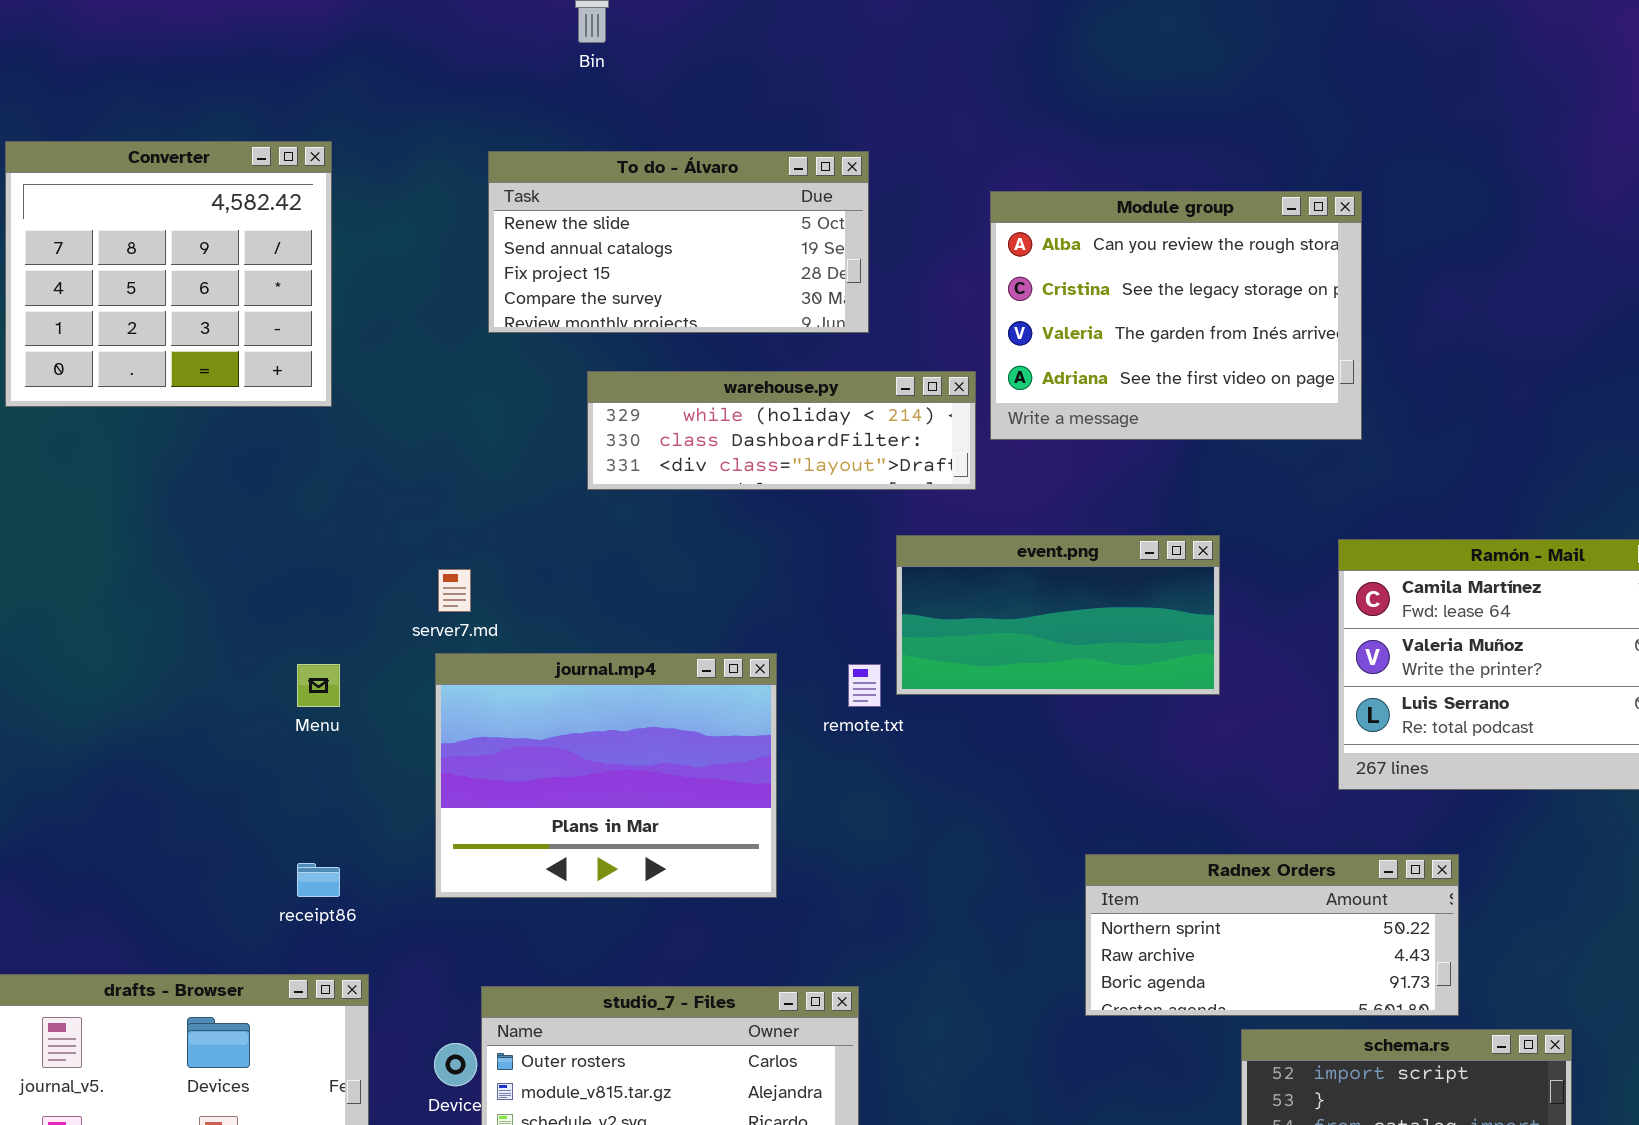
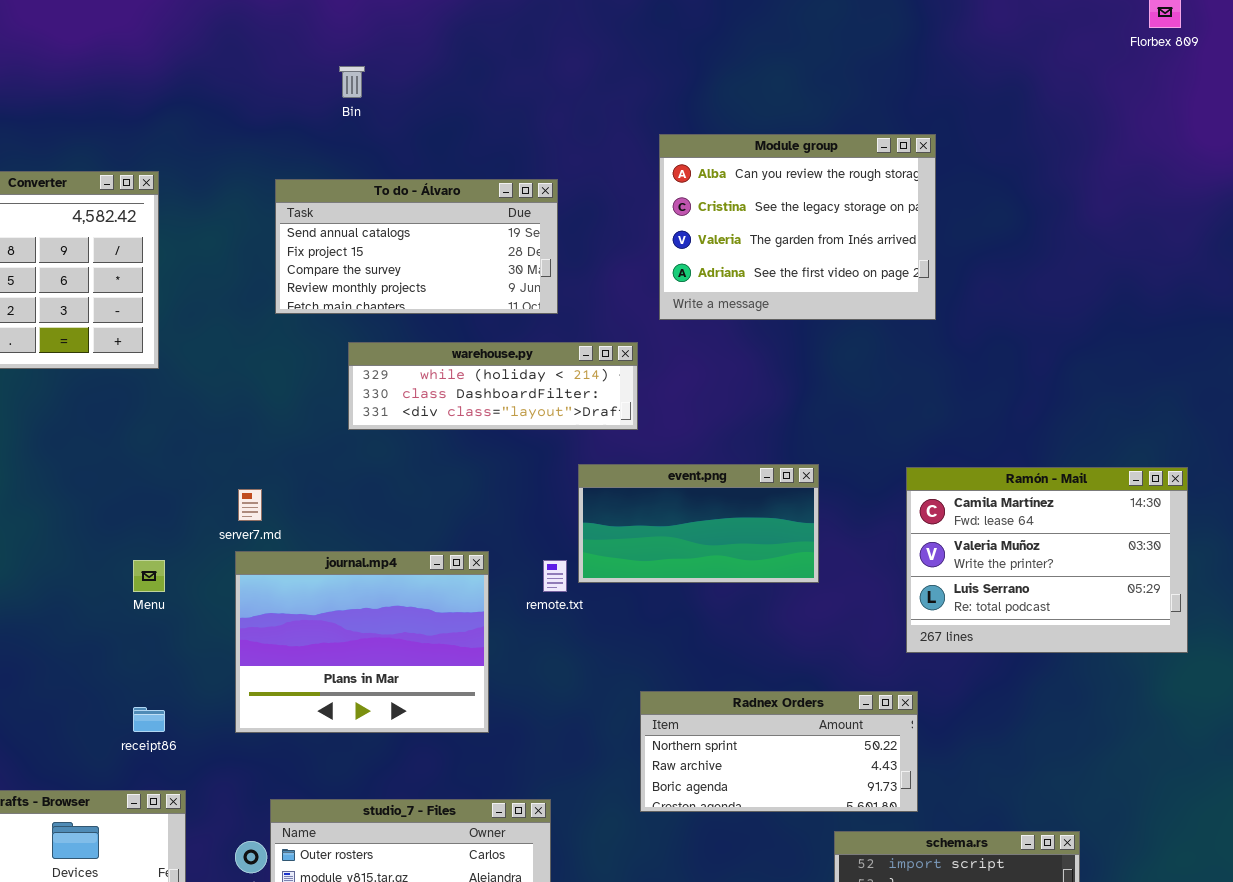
To do - Álvaro: [488,151,869,333] -> [275,179,558,314], scrolled down 1 row
Module group: [990,191,1362,440] -> [659,134,936,320], moved
Radnex Orders: [1085,854,1459,1016] -> [640,691,918,812], moved

